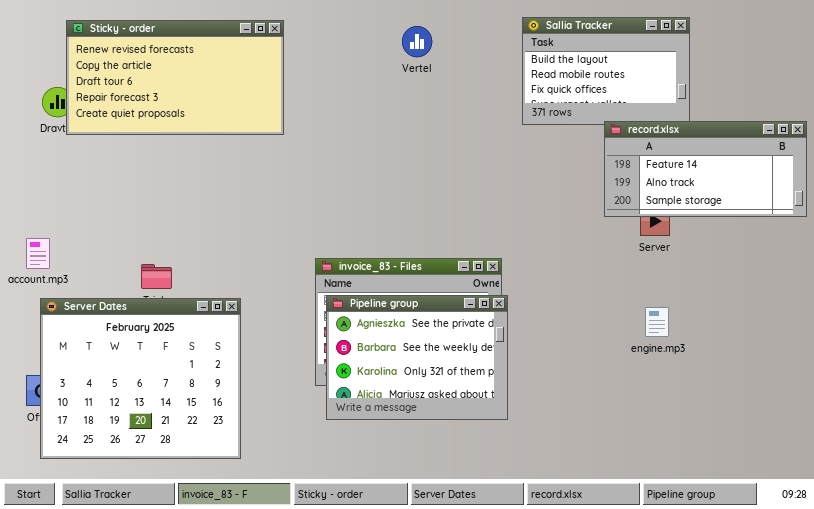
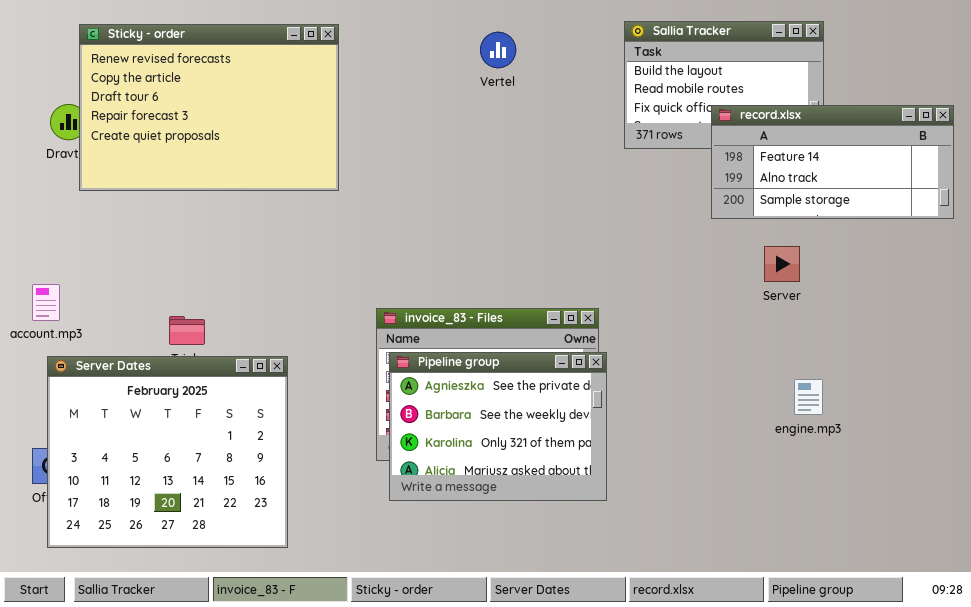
Sticky - order: [66,20,284,135] -> [79,24,339,191], resized
record.xlsx: [604,121,807,217] -> [711,105,954,219], moved
engine.mp3: [645,307,669,337] -> [794,379,823,415], moved

